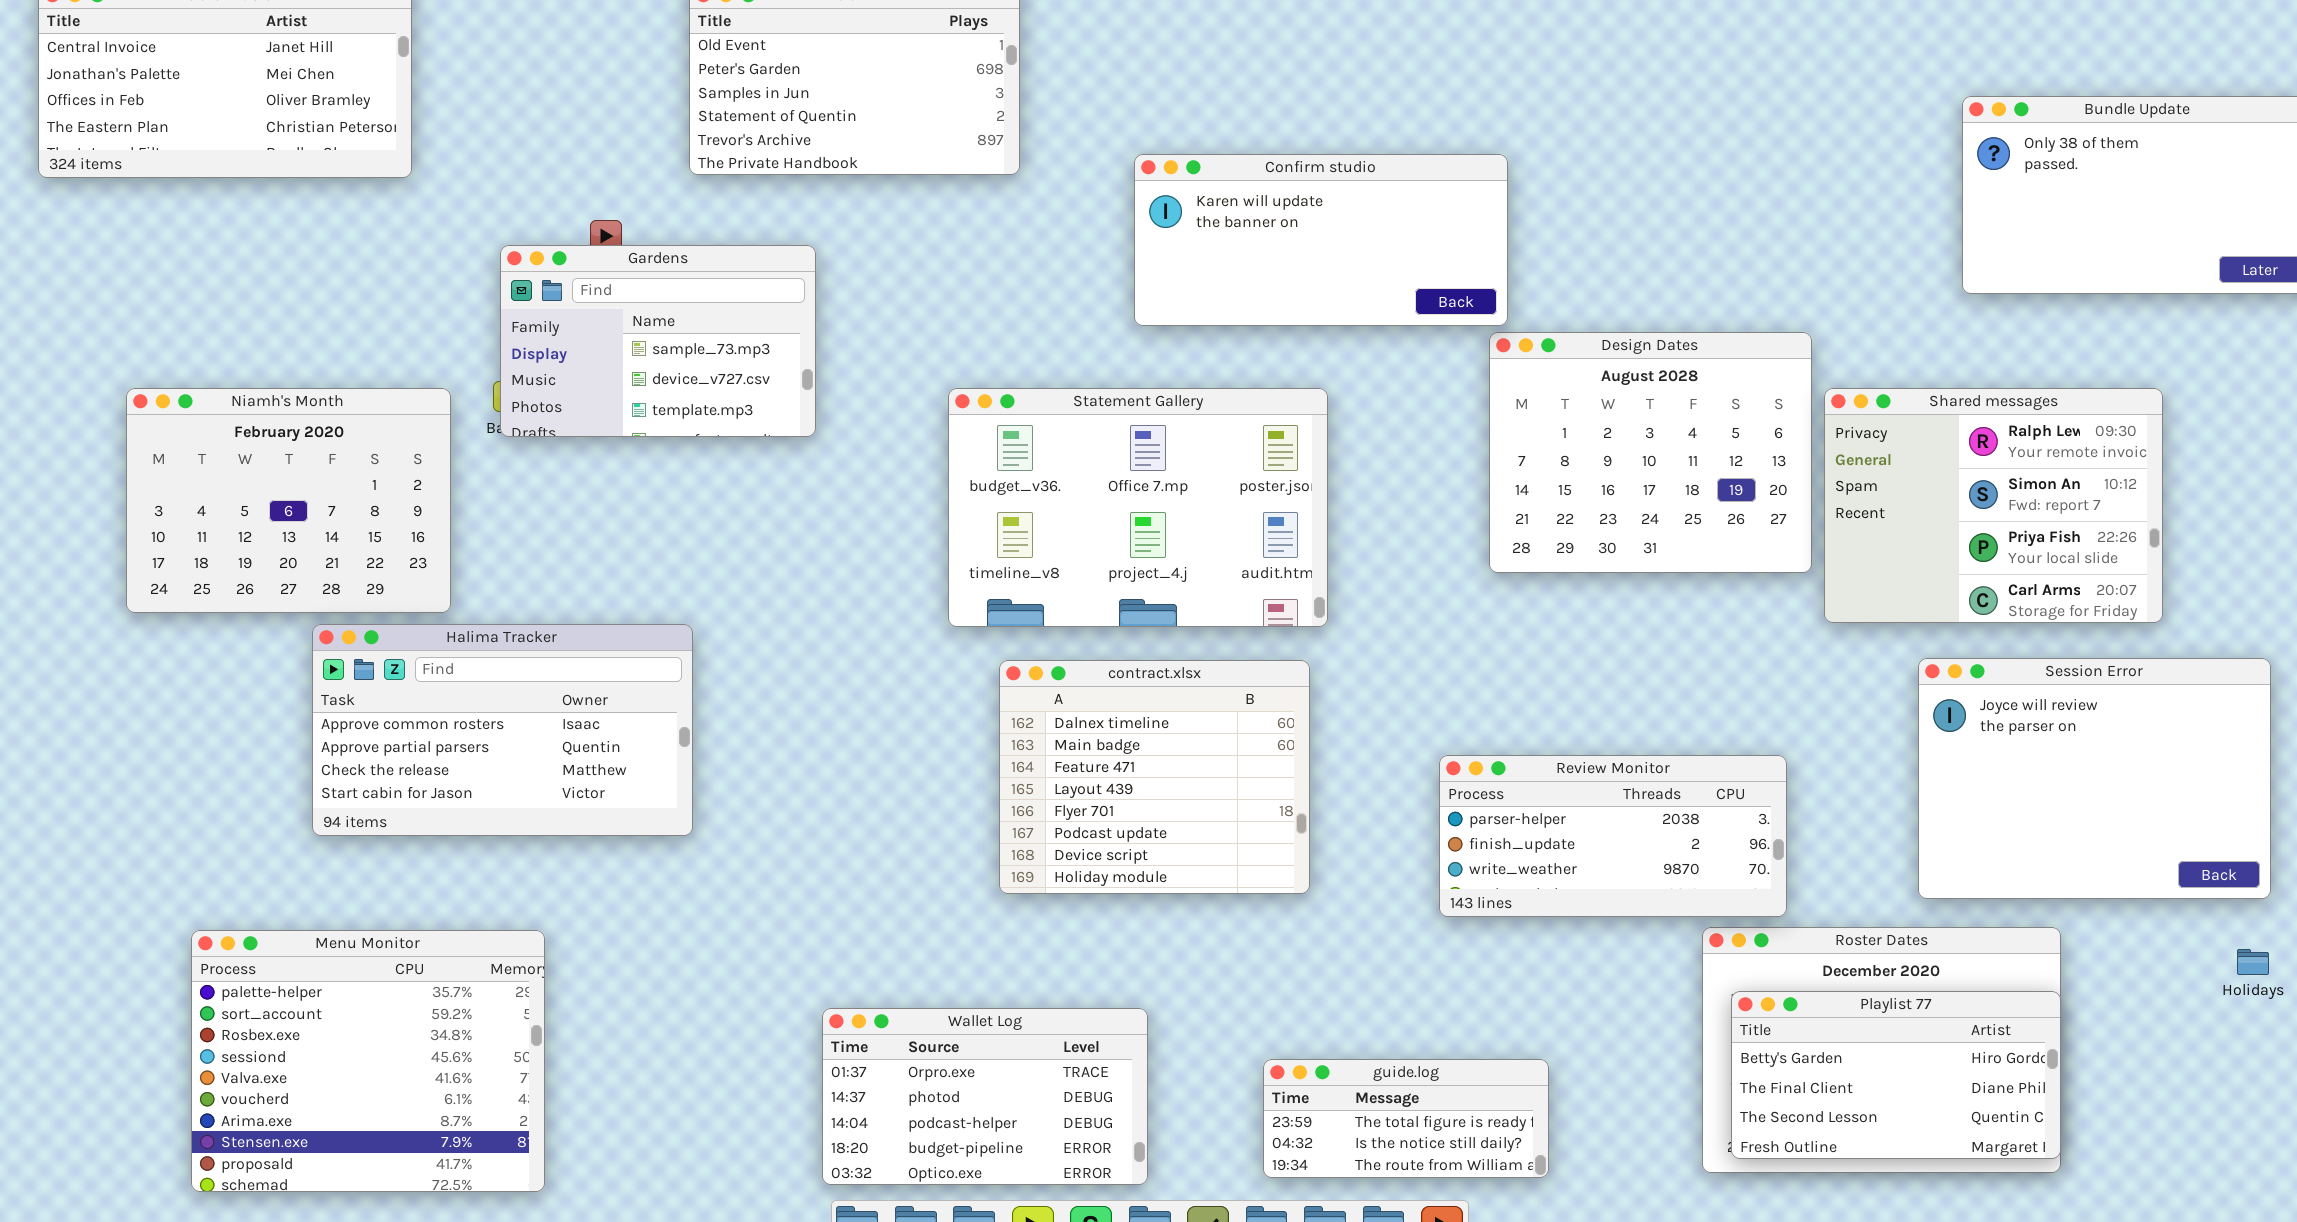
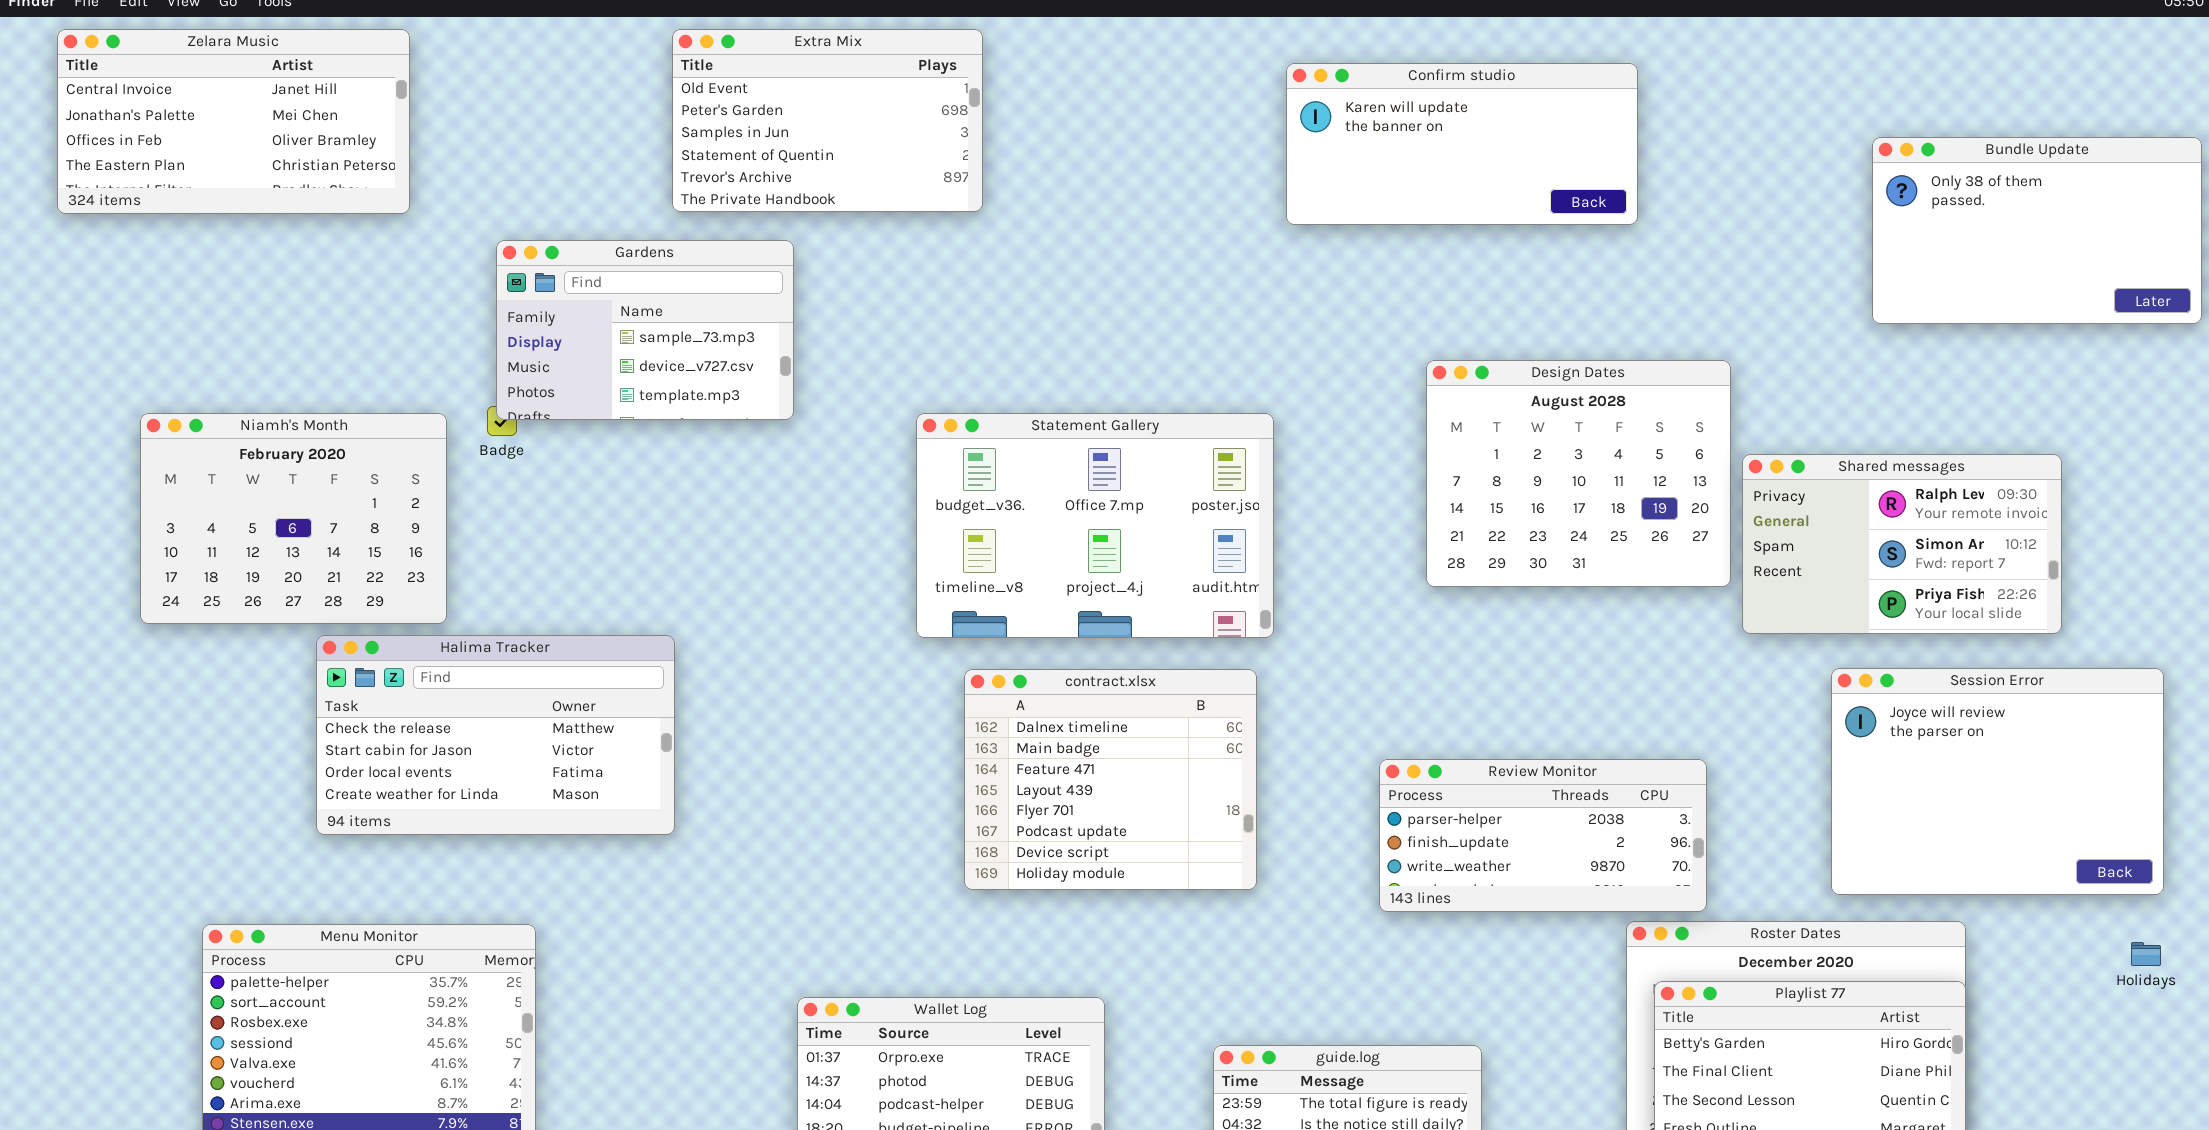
Confirm studio: [1134,154,1508,326] -> [1286,63,1638,225], moved
Gardens: [500,245,816,437] -> [496,240,794,420], moved
Shared messages: [1824,388,2163,623] -> [1742,454,2062,634], resized
Halima Tracker: [312,624,693,836] -> [316,635,675,835], scrolled down 2 rows

